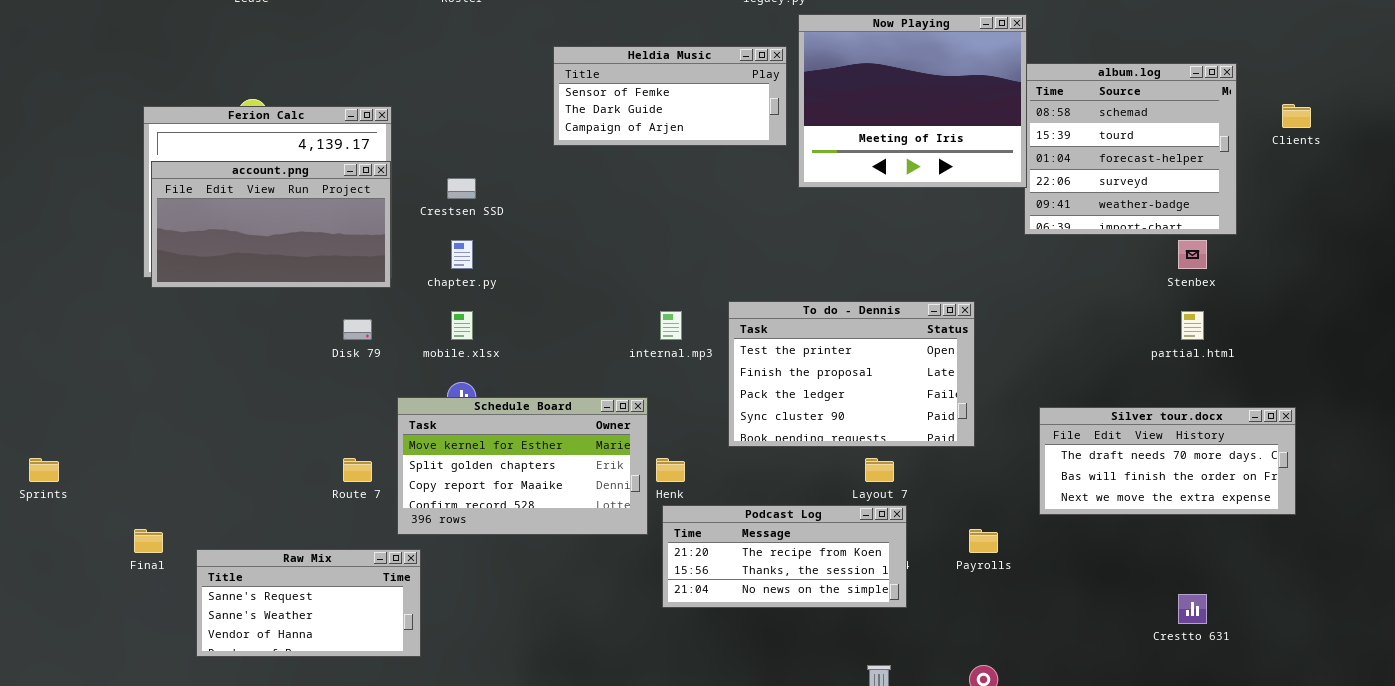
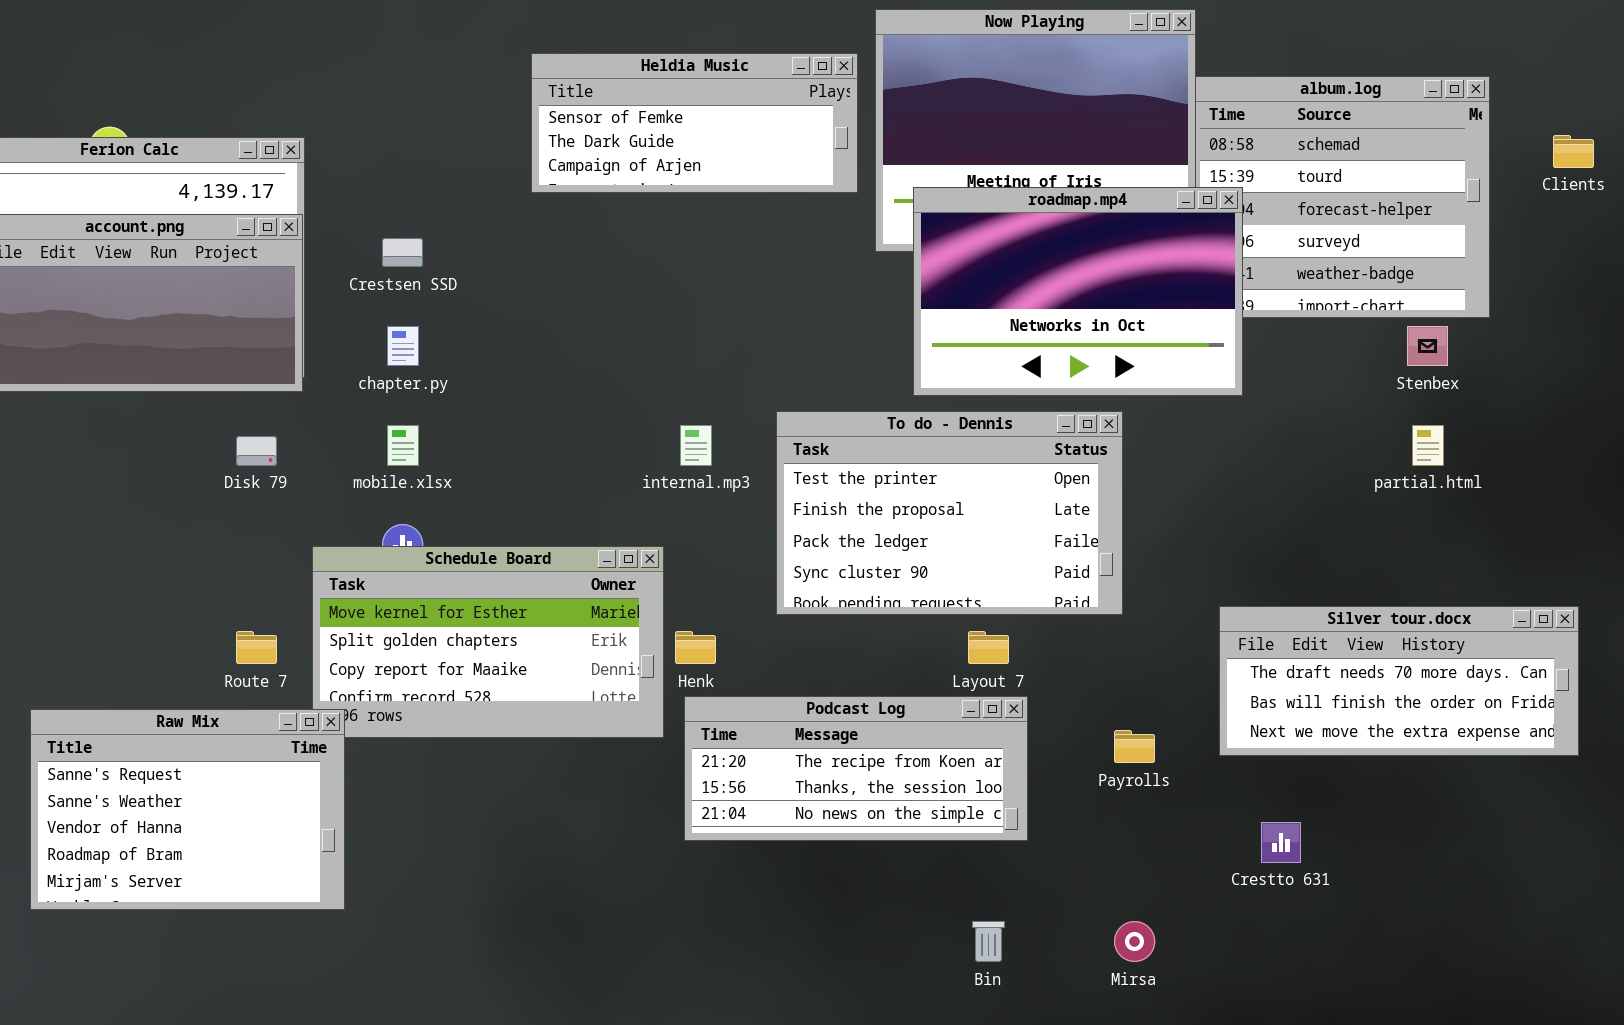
roadmap.mp4: none -> [913,187,1243,396], opened
Silver tour.docx: [1039,407,1296,515] -> [1219,606,1579,756], moved
Raw Mix: [196,549,421,657] -> [30,709,345,910], resized
Crestto 631: [1178,594,1207,624] -> [1261,822,1301,863], moved

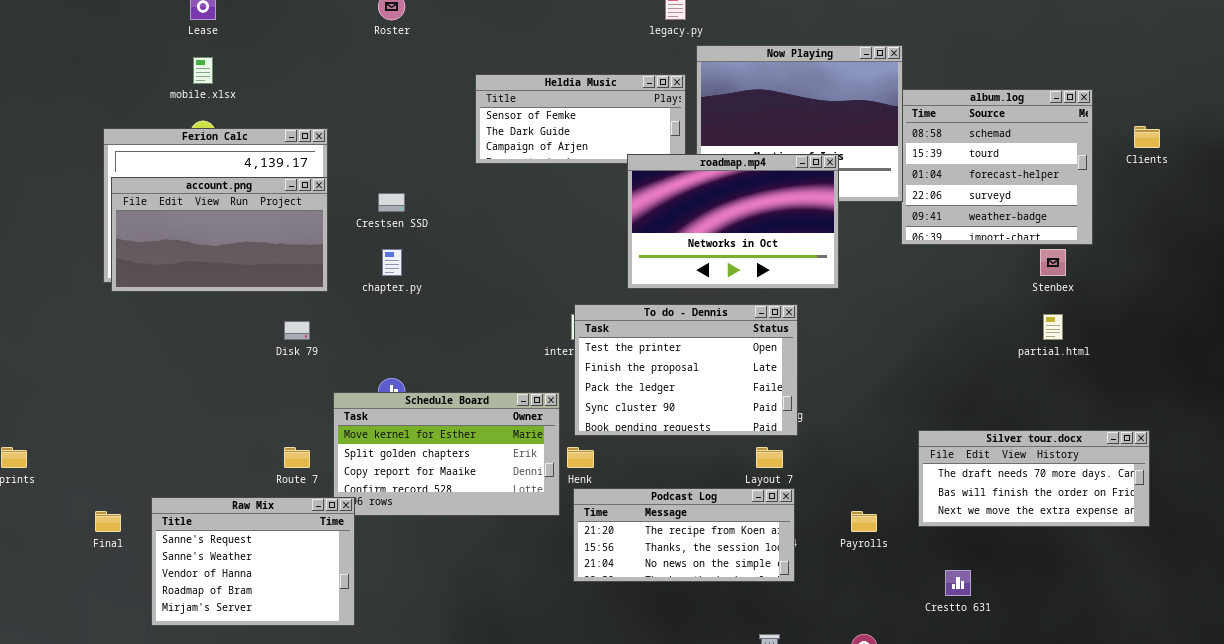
roadmap.mp4: [913,187,1243,396] -> [627,154,839,289], moved
To do - Dennis: [776,411,1123,615] -> [574,304,798,436], moved
mobile.xlsx: [387,425,419,466] -> [193,57,213,84], moved

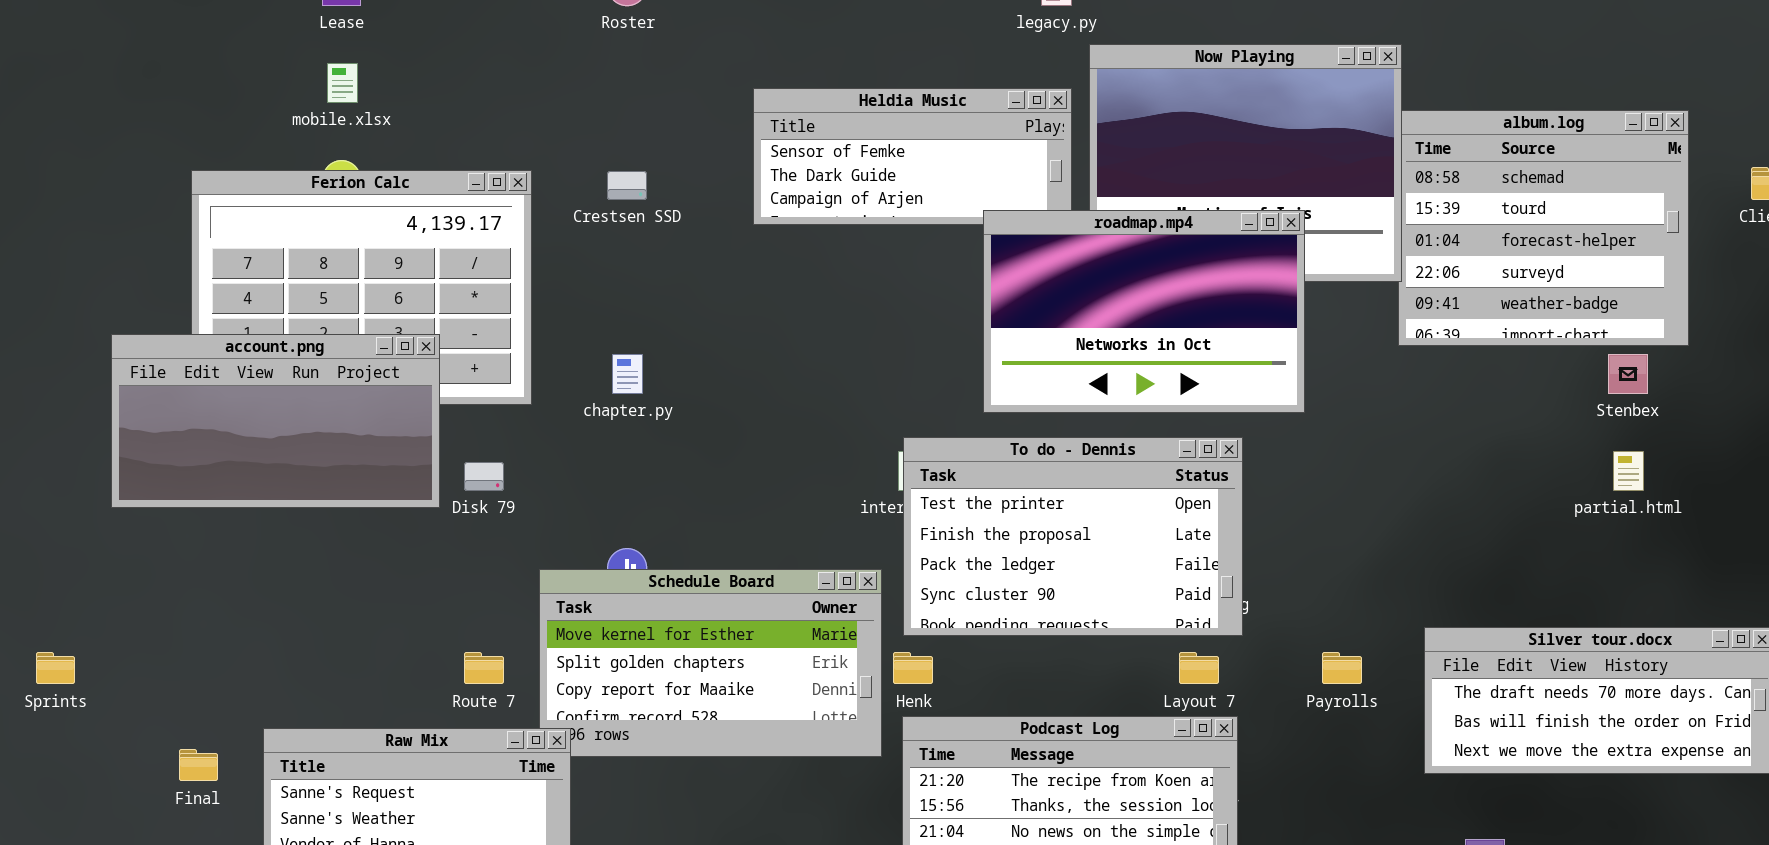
account.png: [111,177,328,292] -> [111,334,440,508], moved
Crestsen SSD: [378,193,405,212] -> [607,171,647,200], moved
Payrolls: [851,511,877,532] -> [1322,652,1362,684], moved

